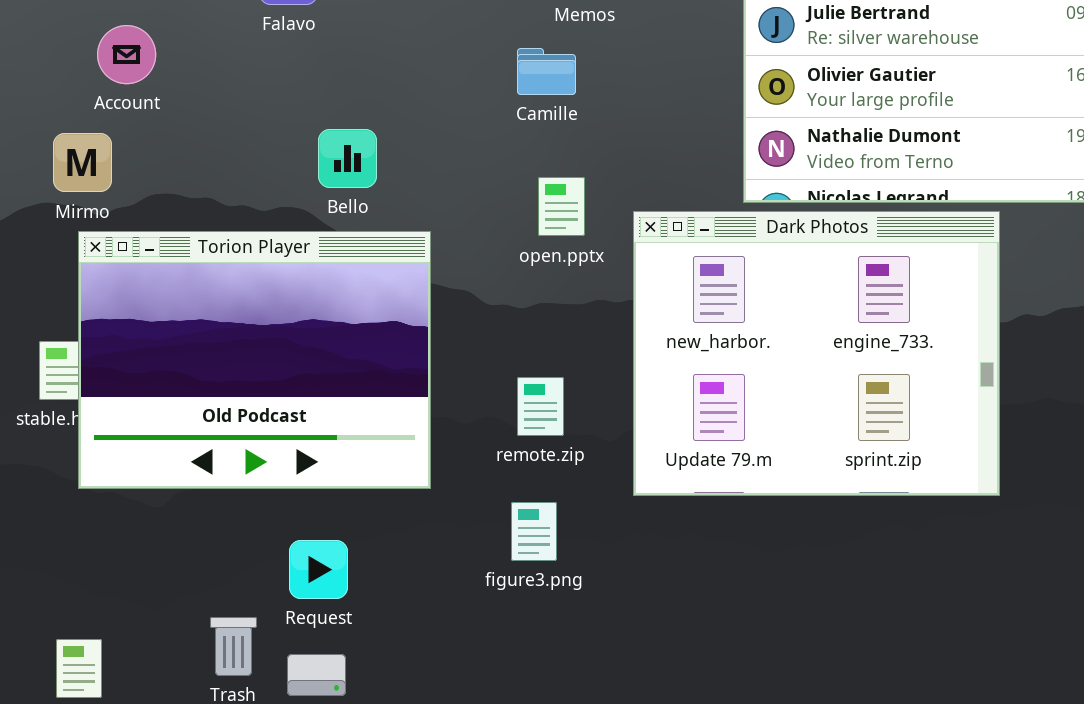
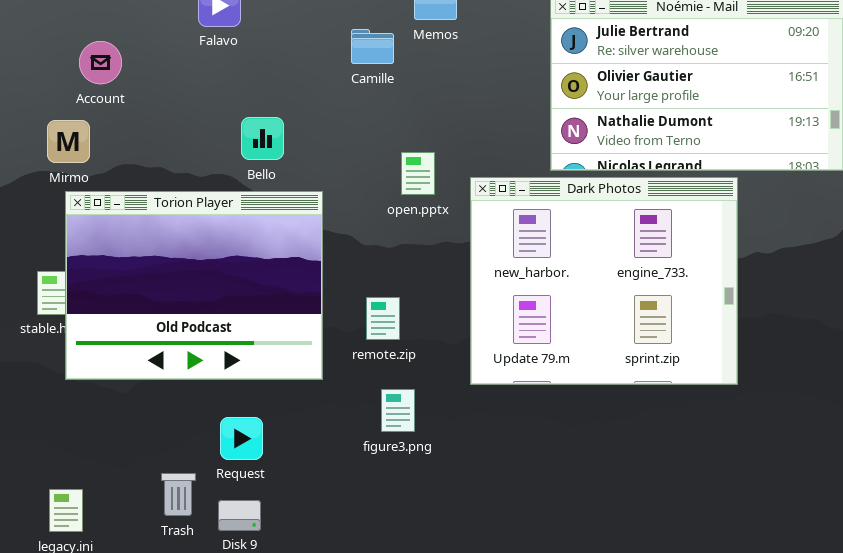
Camille: [517,48,576,95] -> [351,29,394,64], moved
remote.zip: [517,377,564,436] -> [366,297,400,340], moved

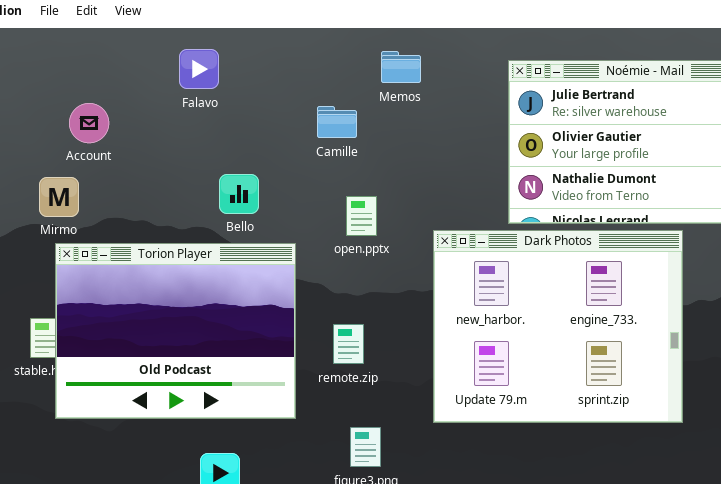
Camille: [351,29,394,64] -> [317,106,357,138], moved
open.pptx: [401,152,435,195] -> [346,196,377,236], moved
remote.zip: [366,297,400,340] -> [333,324,364,364], moved

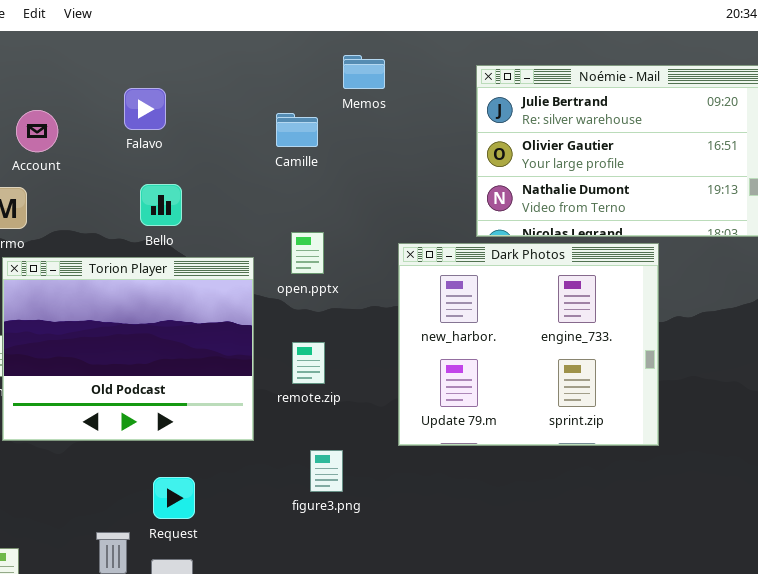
Falavo: [179,49,219,89] -> [124,88,166,130], moved
Bello: [219,174,259,214] -> [140,184,182,226], moved
open.pptx: [346,196,377,236] -> [291,232,324,274], moved

